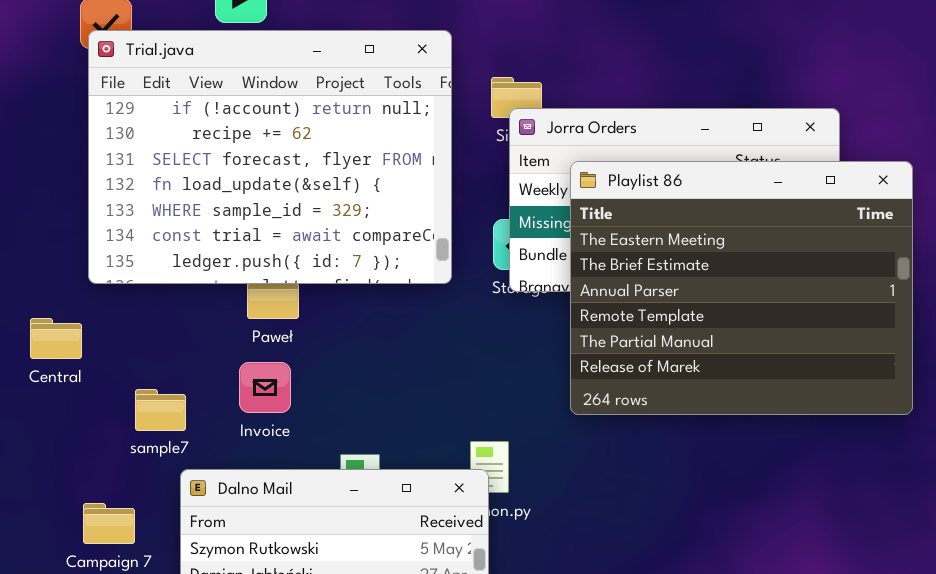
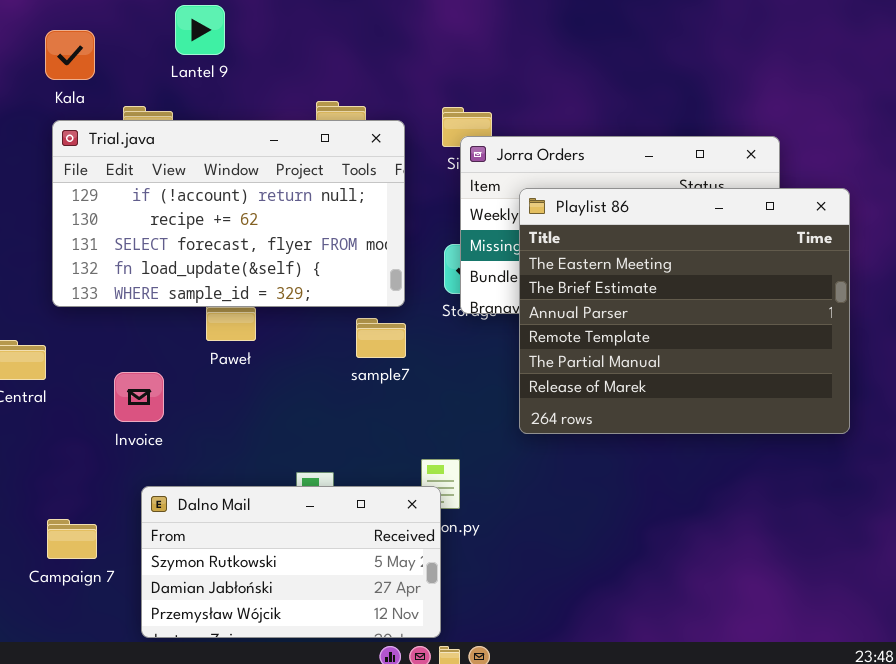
Trial.java: [88,30,452,284] -> [52,120,405,307], resized
Invoice: [239,362,291,413] -> [114,372,164,422], moved
sample7: [135,389,186,431] -> [356,318,406,358], moved

